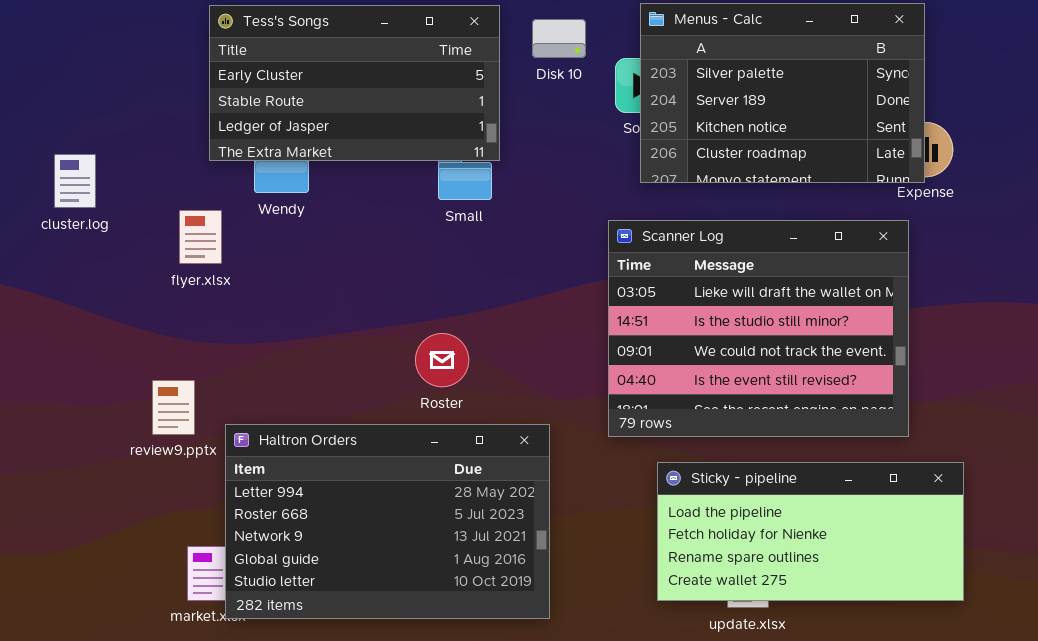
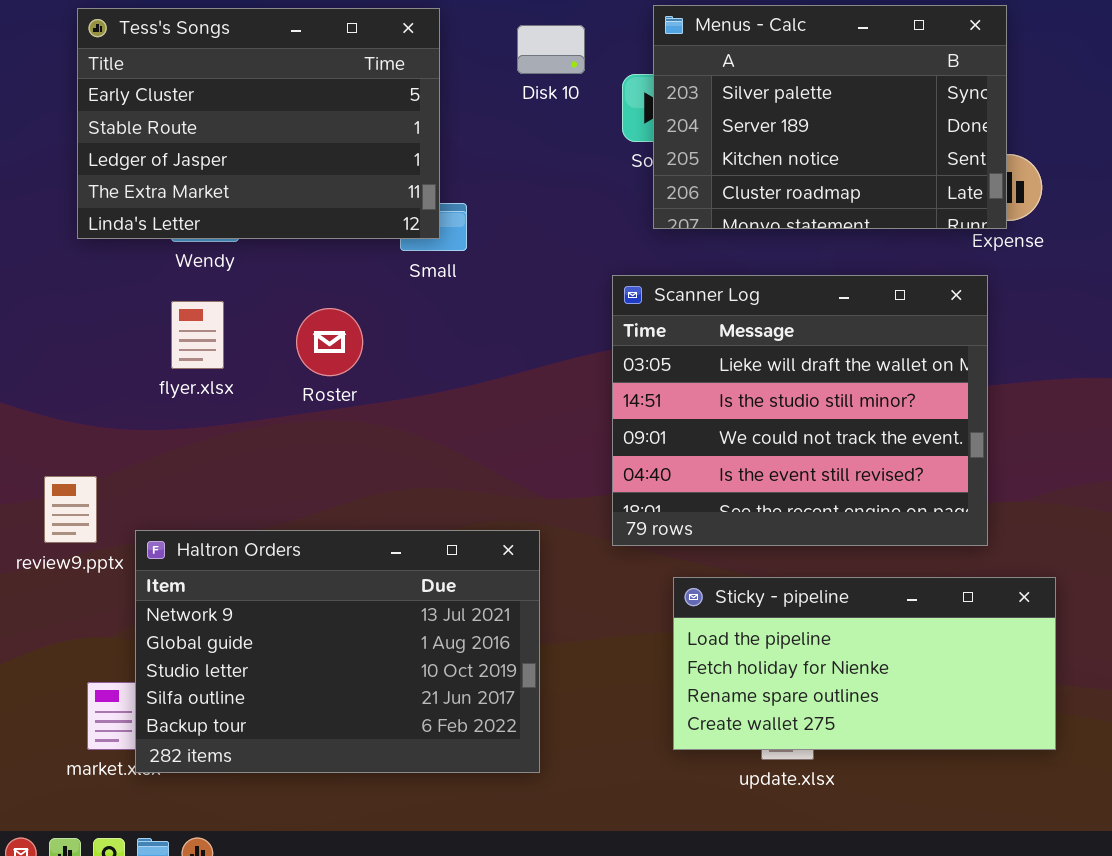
Tess's Songs: [209,5,500,161] -> [77,8,440,239], moved, resized
flyer.xlsx: [179,210,222,264] -> [171,301,224,369], moved
Roster: [415,333,469,387] -> [296,308,363,376], moved
Haltron Orders: [225,424,550,619] -> [135,530,540,773], scrolled down 2 rows

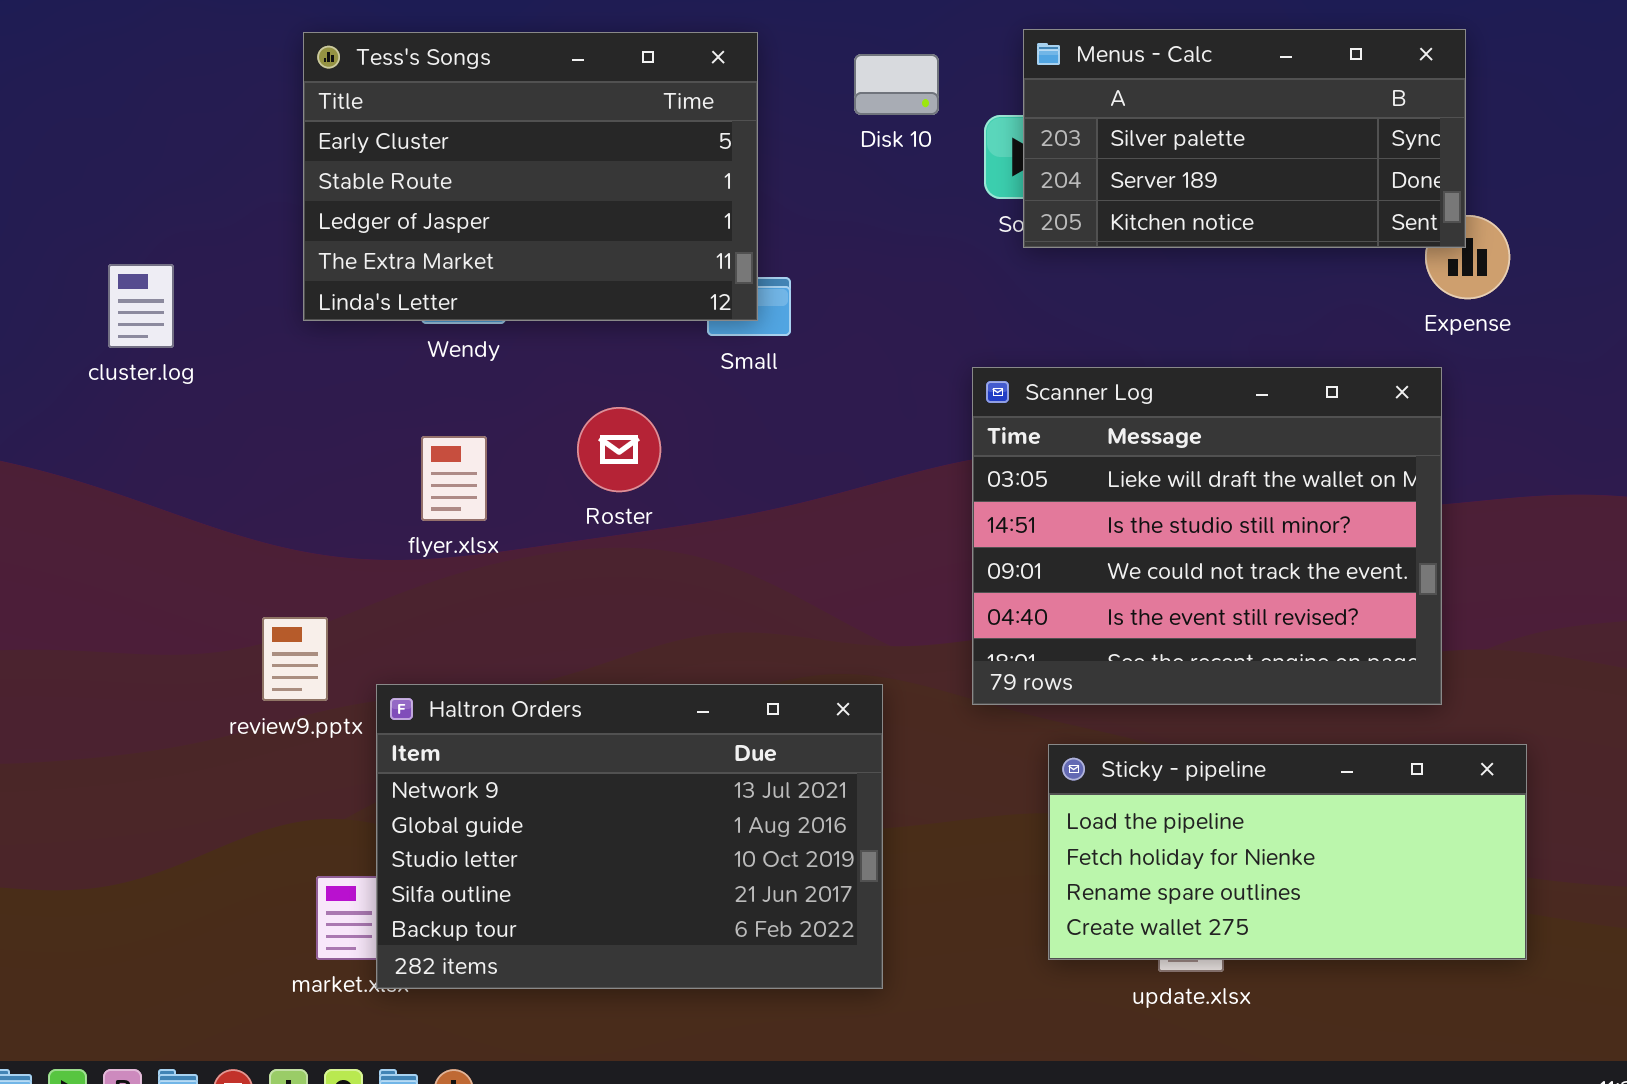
Menus - Calc: [653,5,1007,229] -> [1023,29,1466,248], resized
flyer.xlsx: [171,301,224,369] -> [421,436,487,521], moved

